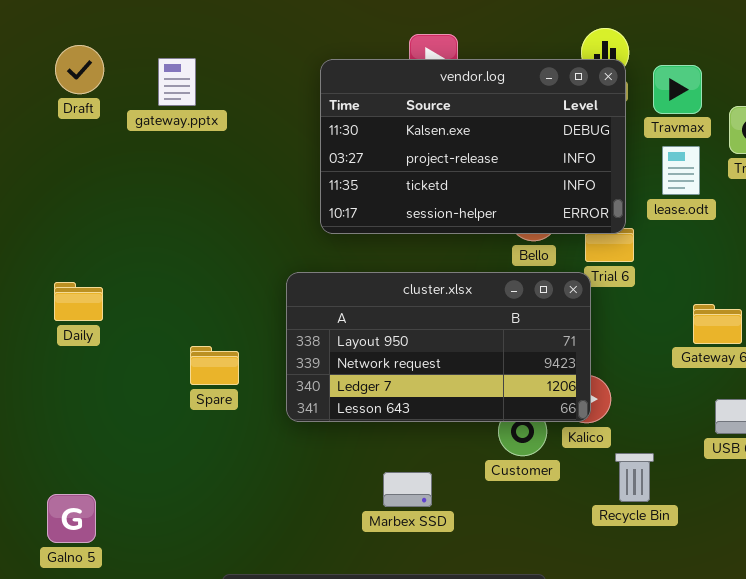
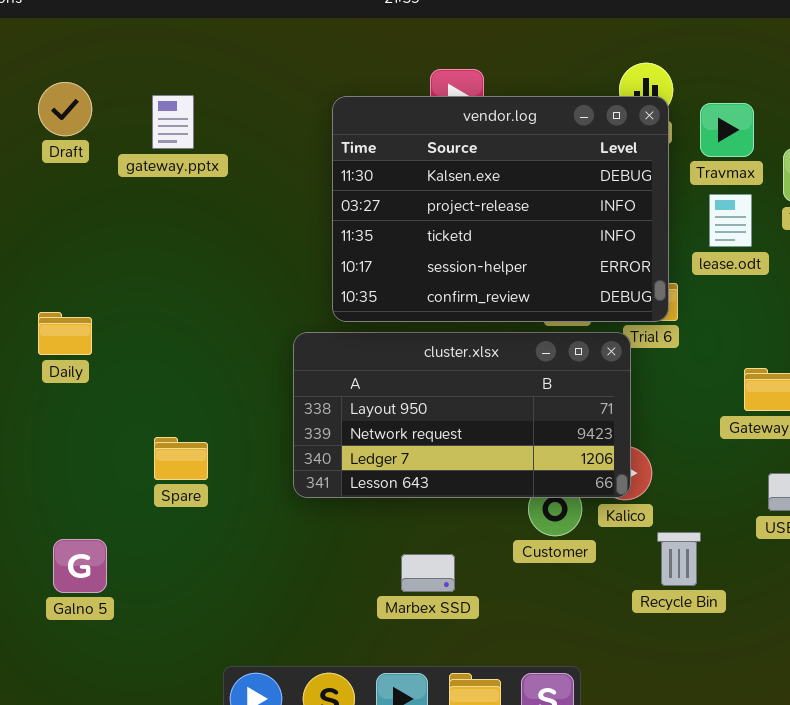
vendor.log: [320,59,626,234] -> [332,96,669,322], resized
Daily: [54,282,103,321] -> [38,312,92,355], moved
Spare: [190,346,239,385] -> [154,437,208,480], moved
Galno 5: [47,494,96,543] -> [53,539,107,593], moved

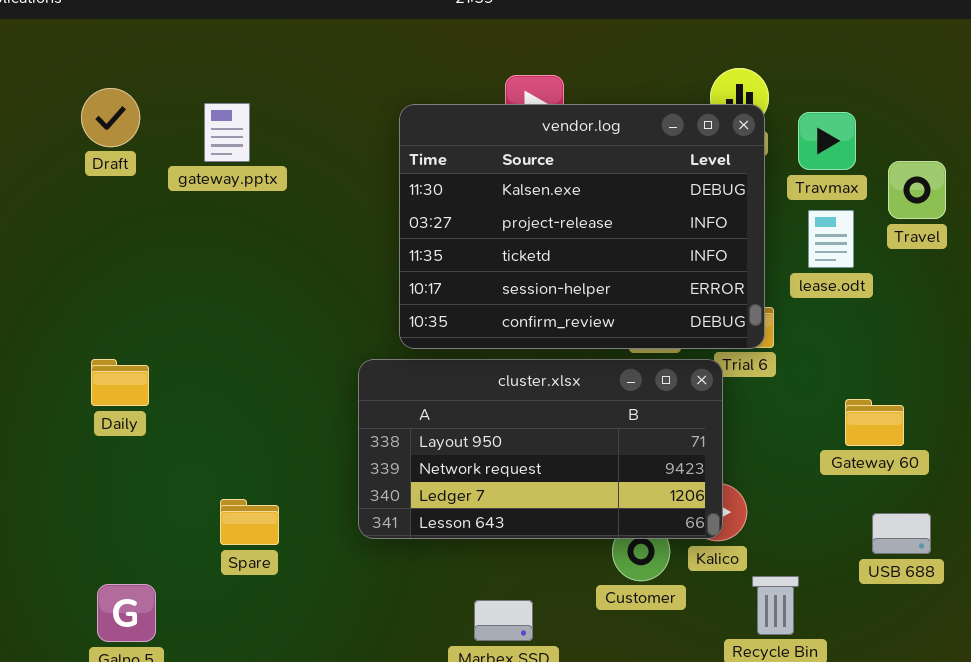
Daily: [38,312,92,355] -> [91,359,149,406], moved
Spare: [154,437,208,480] -> [220,499,279,545], moved

